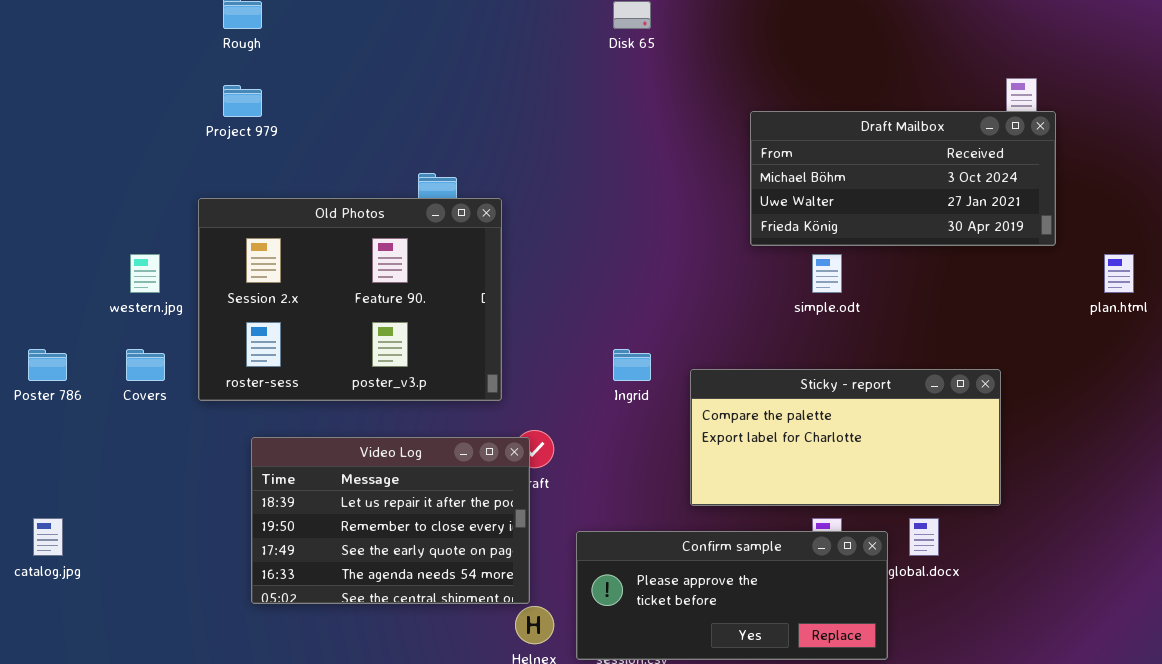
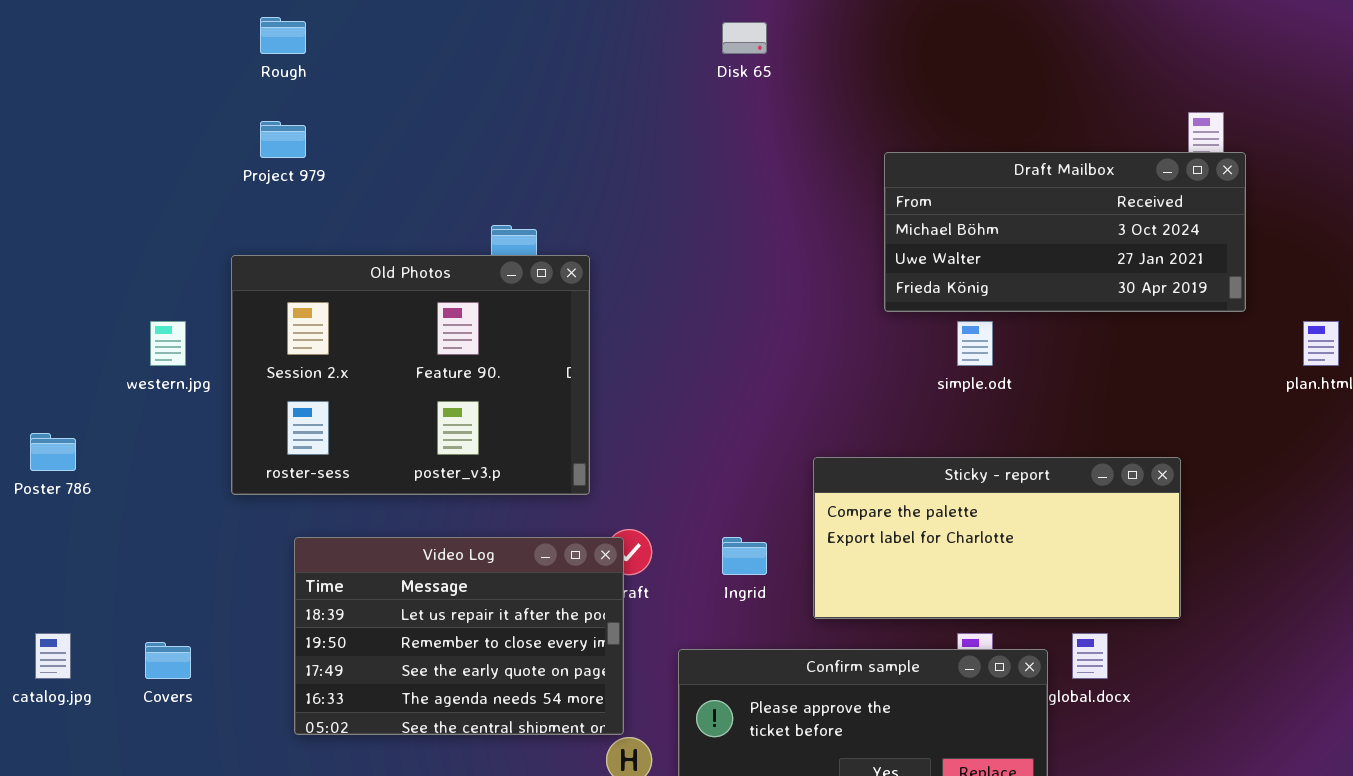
Covers: [126,349,165,381] -> [145,642,191,679], moved
Ingrid: [613,349,651,381] -> [722,537,767,575], moved

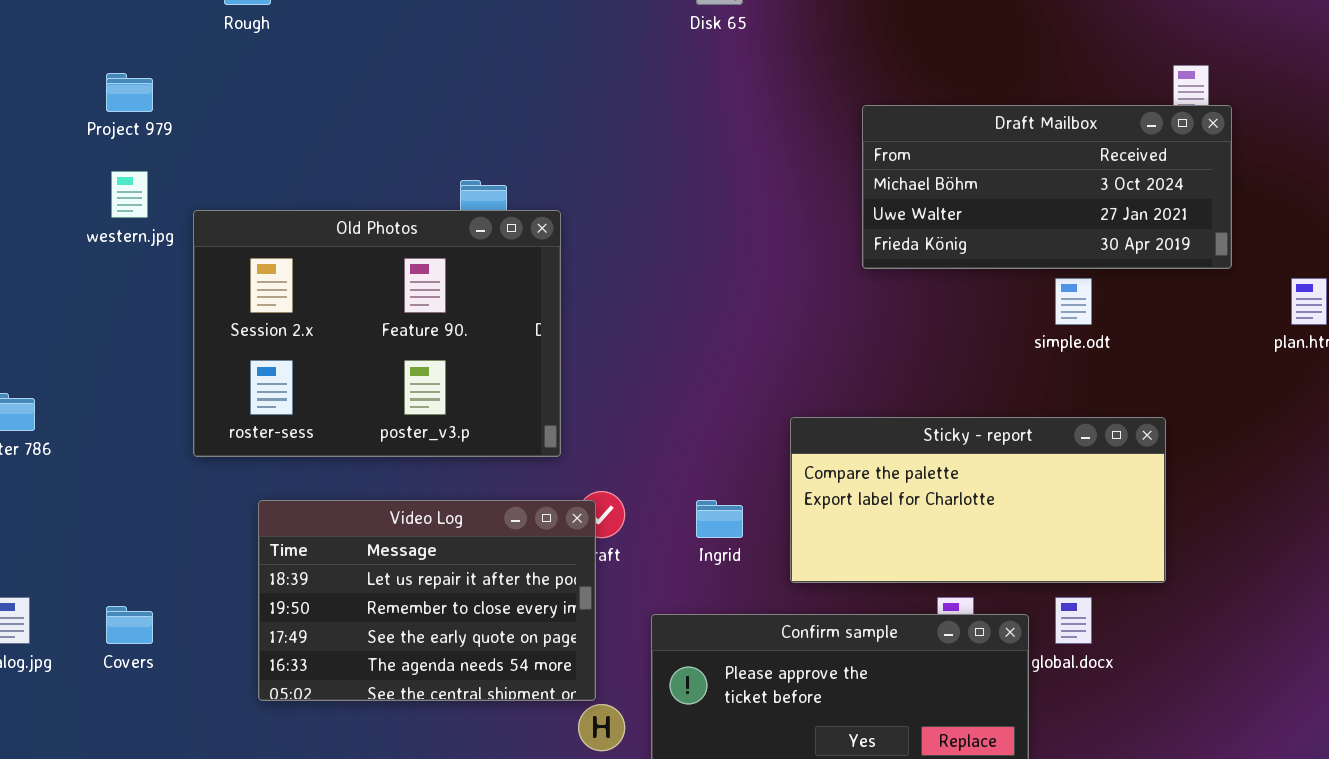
Project 979: [260,121,306,158] -> [106,73,153,112], moved
western.jpg: [150,321,186,366] -> [111,171,148,218], moved
simple.odt: [957,321,993,366] -> [1055,278,1092,325], moved

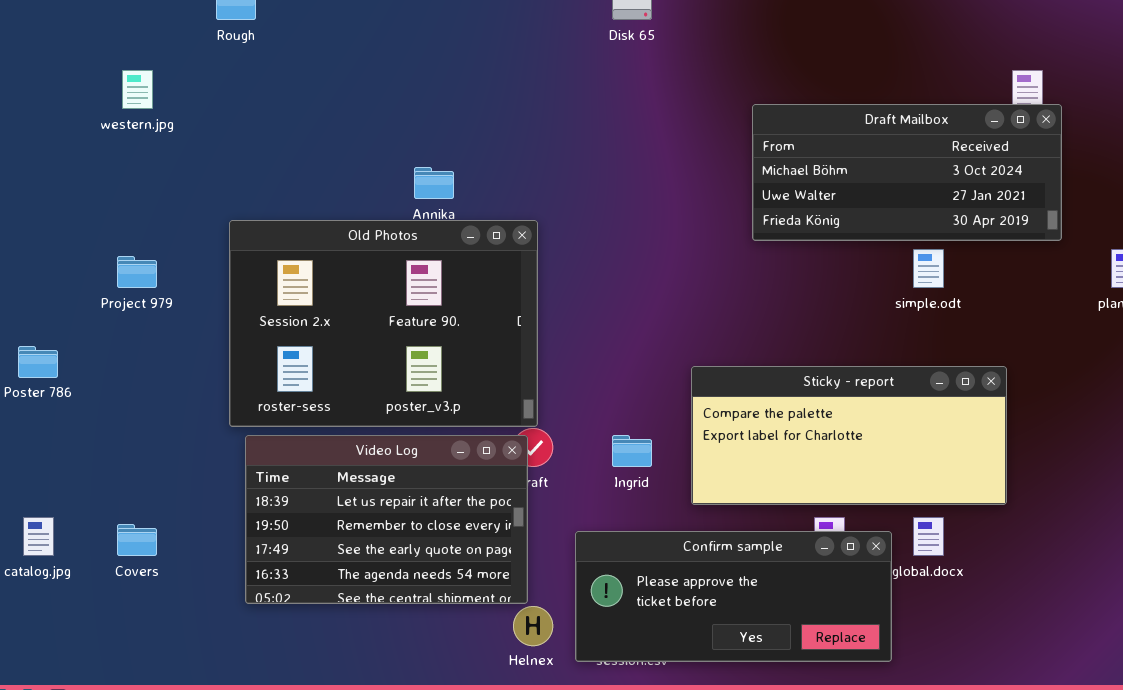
Project 979: [106,73,153,112] -> [117,256,157,288], moved
western.jpg: [111,171,148,218] -> [122,70,153,109], moved
Old Photos: [193,210,561,457] -> [229,220,538,427], moved

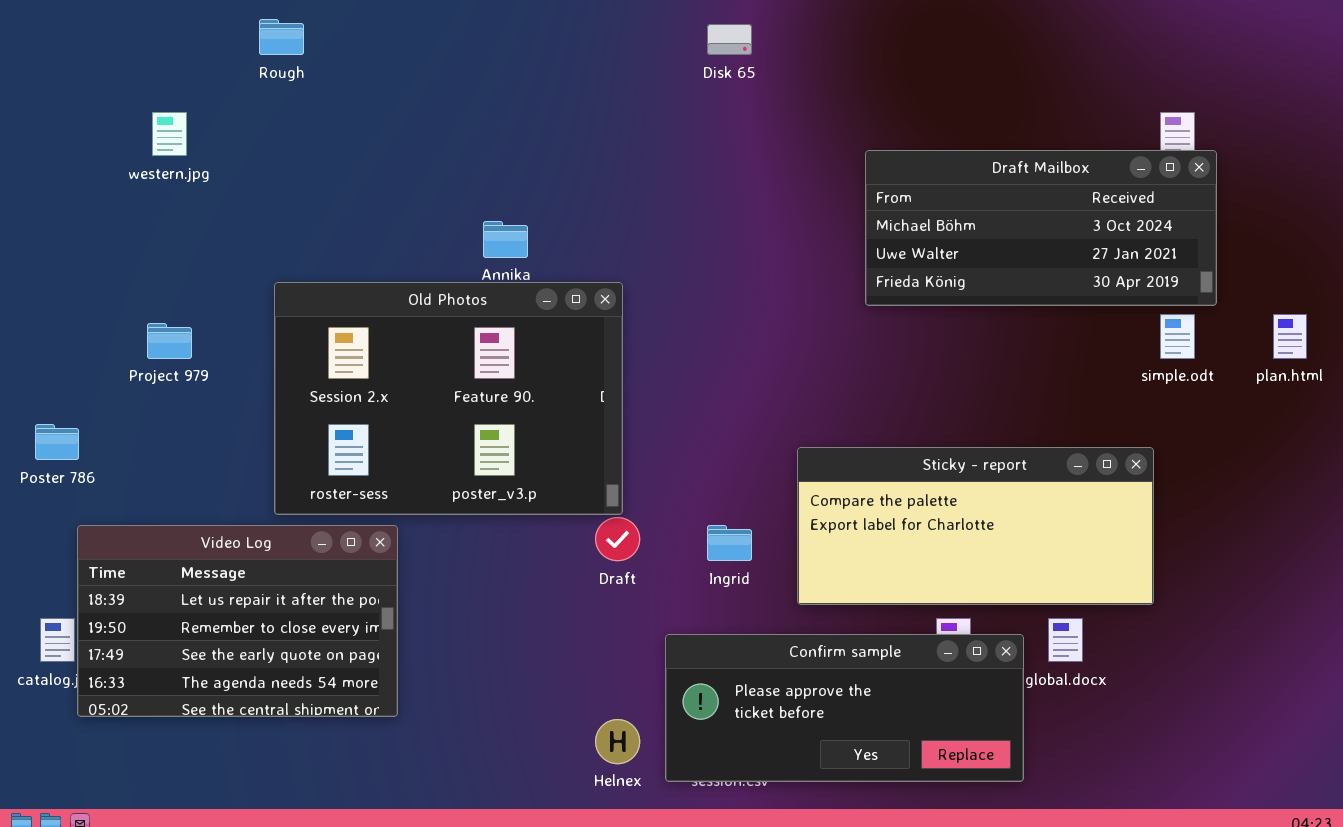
simple.odt: [913,249,944,288] -> [1160,314,1195,359], moved
Video Log: [245,435,528,604] -> [77,525,398,717], moved

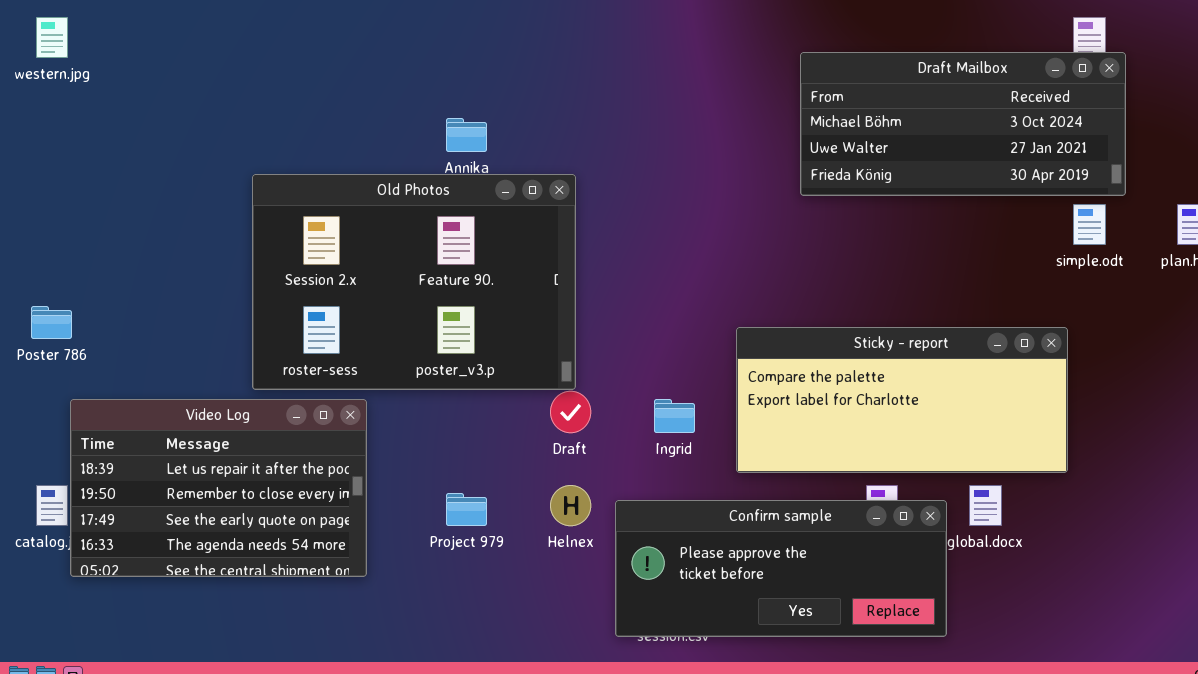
western.jpg: [152,112,187,156] -> [36,17,68,58], moved
Project 979: [147,323,192,359] -> [446,493,487,526], moved
Helnex: [595,719,640,764] -> [550,485,591,526], moved

